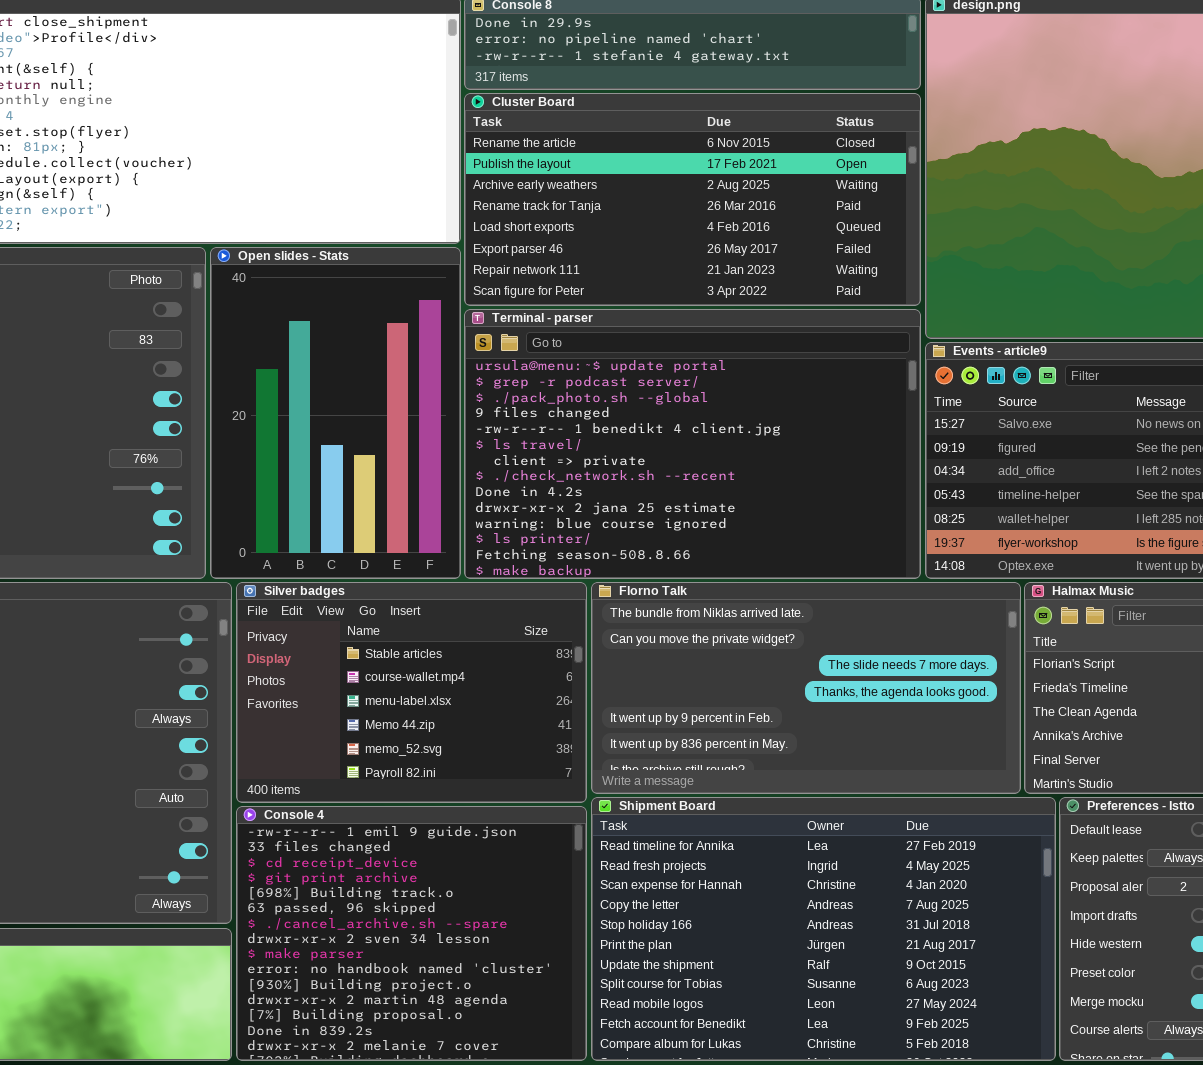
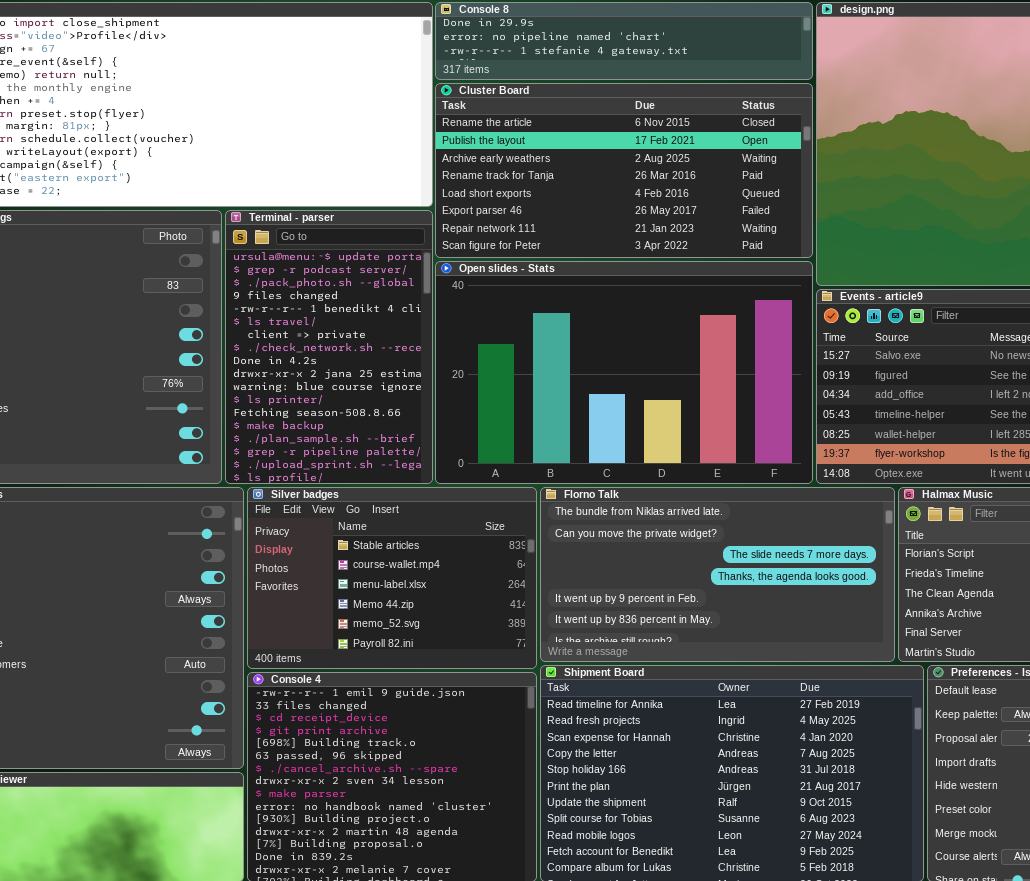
Open slides - Stats: [210,247,461,579] -> [435,261,813,484], moved, resized
Terminal - parser: [464,309,921,579] -> [225,210,433,484], moved, resized

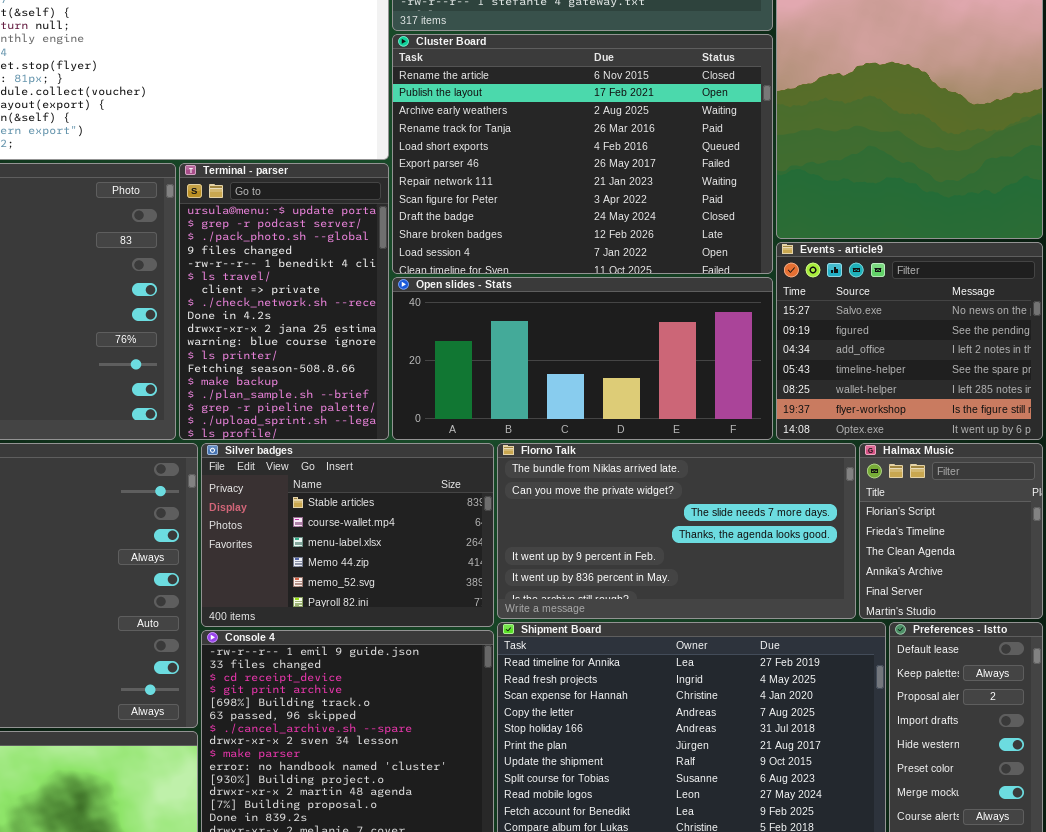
Cluster Board: [435,83,813,258] -> [392,34,773,274], resized
Open slides - Stats: [435,261,813,484] -> [392,277,773,440], resized

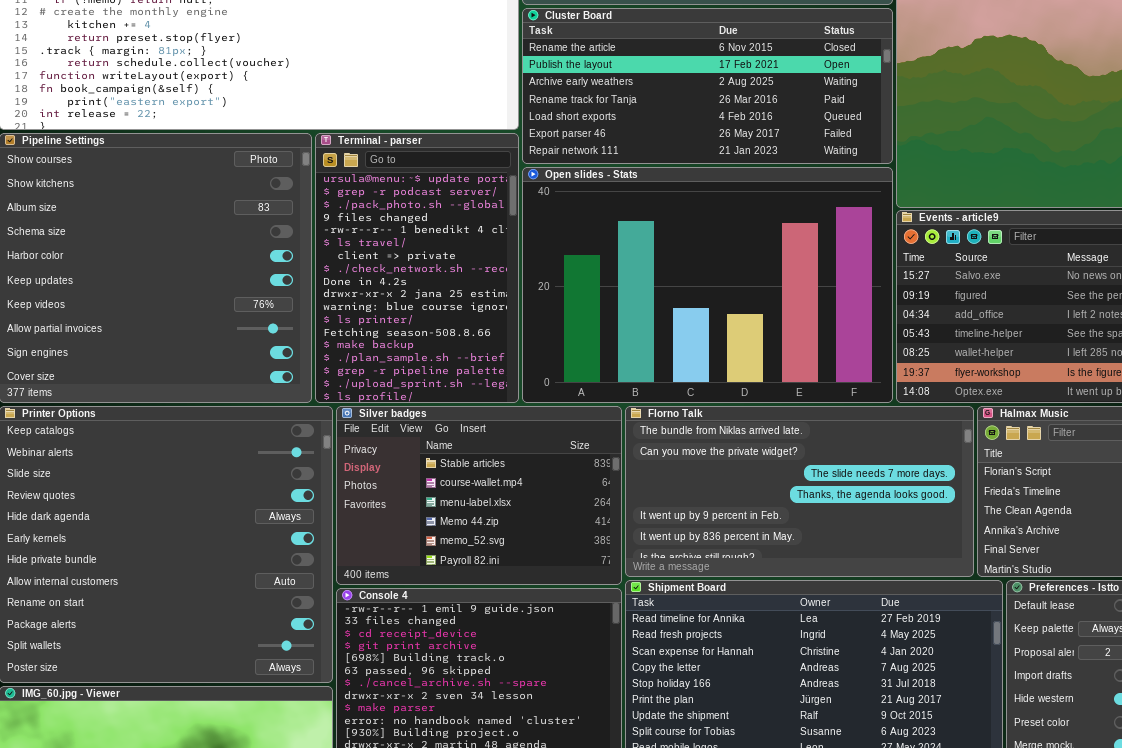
Cluster Board: [392,34,773,274] -> [522,8,893,164], resized
Open slides - Stats: [392,277,773,440] -> [522,167,893,403], resized

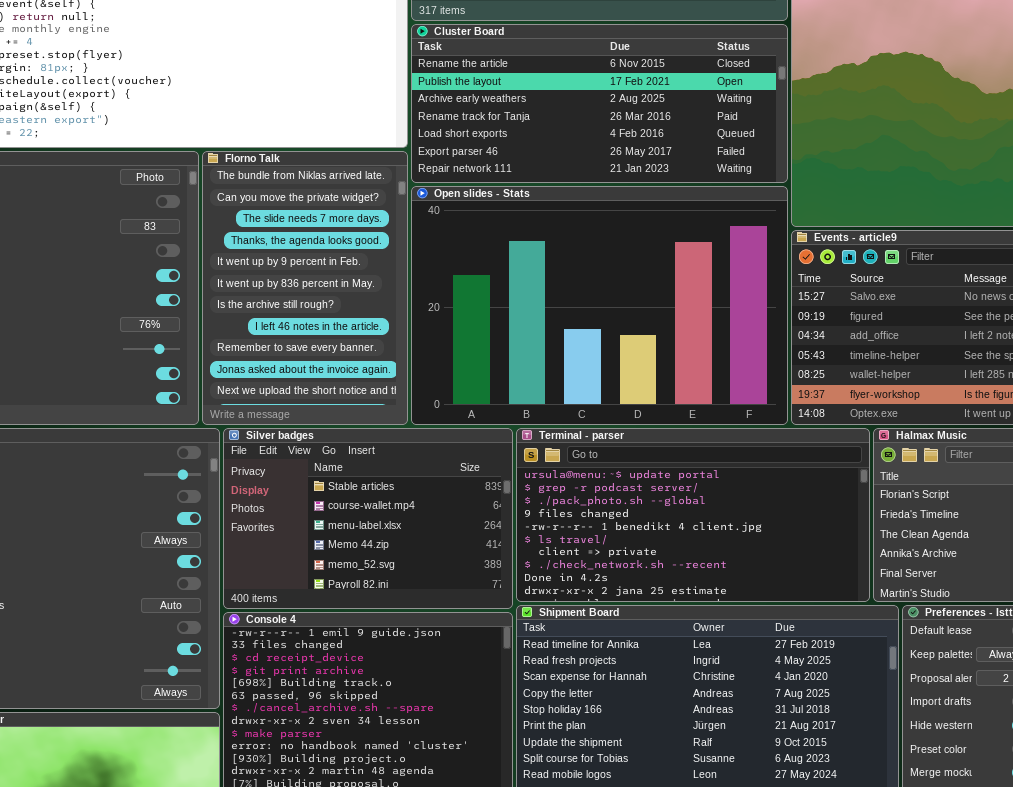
Terminal - parser: [315,133,519,403] -> [516,428,870,602], moved, resized
Florno Talk: [625,406,974,577] -> [202,151,408,425], moved, resized

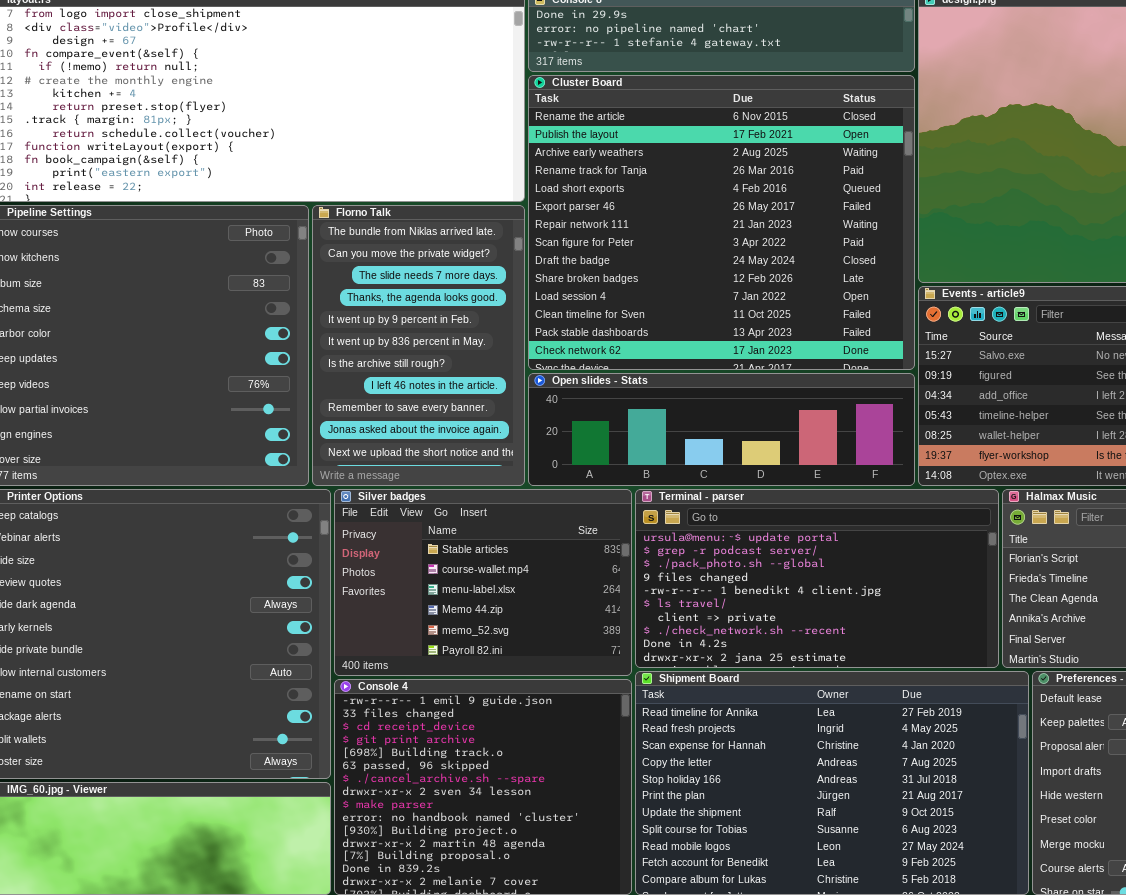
Cluster Board: [411,24,788,183] -> [528,75,915,370], resized
Open slides - Stats: [411,186,788,425] -> [528,373,915,486], resized

